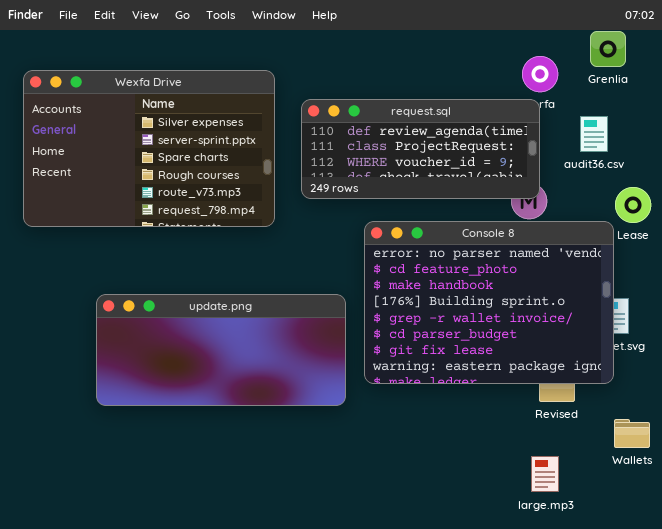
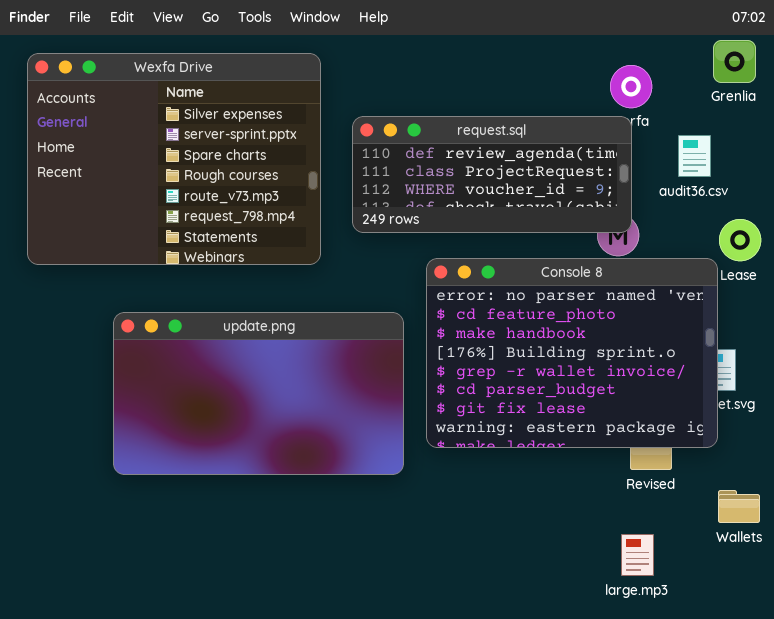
Grenlia: [590,31,626,67] -> [713,40,756,83], moved
Wexfa Drive: [23,70,275,227] -> [27,53,321,265], resized
update.png: [96,294,346,406] -> [113,312,404,475], resized

